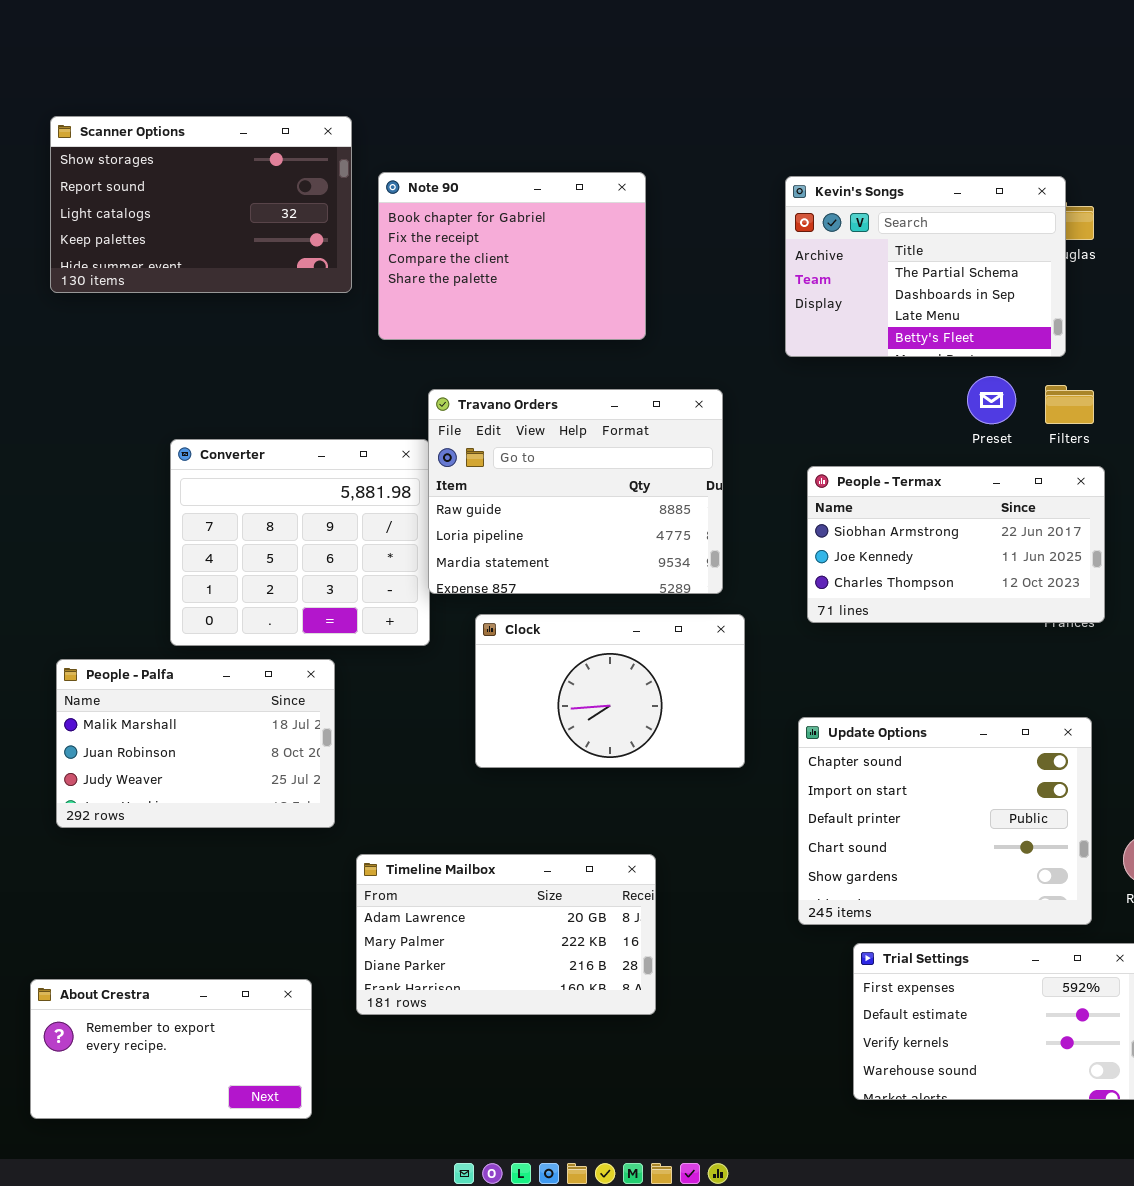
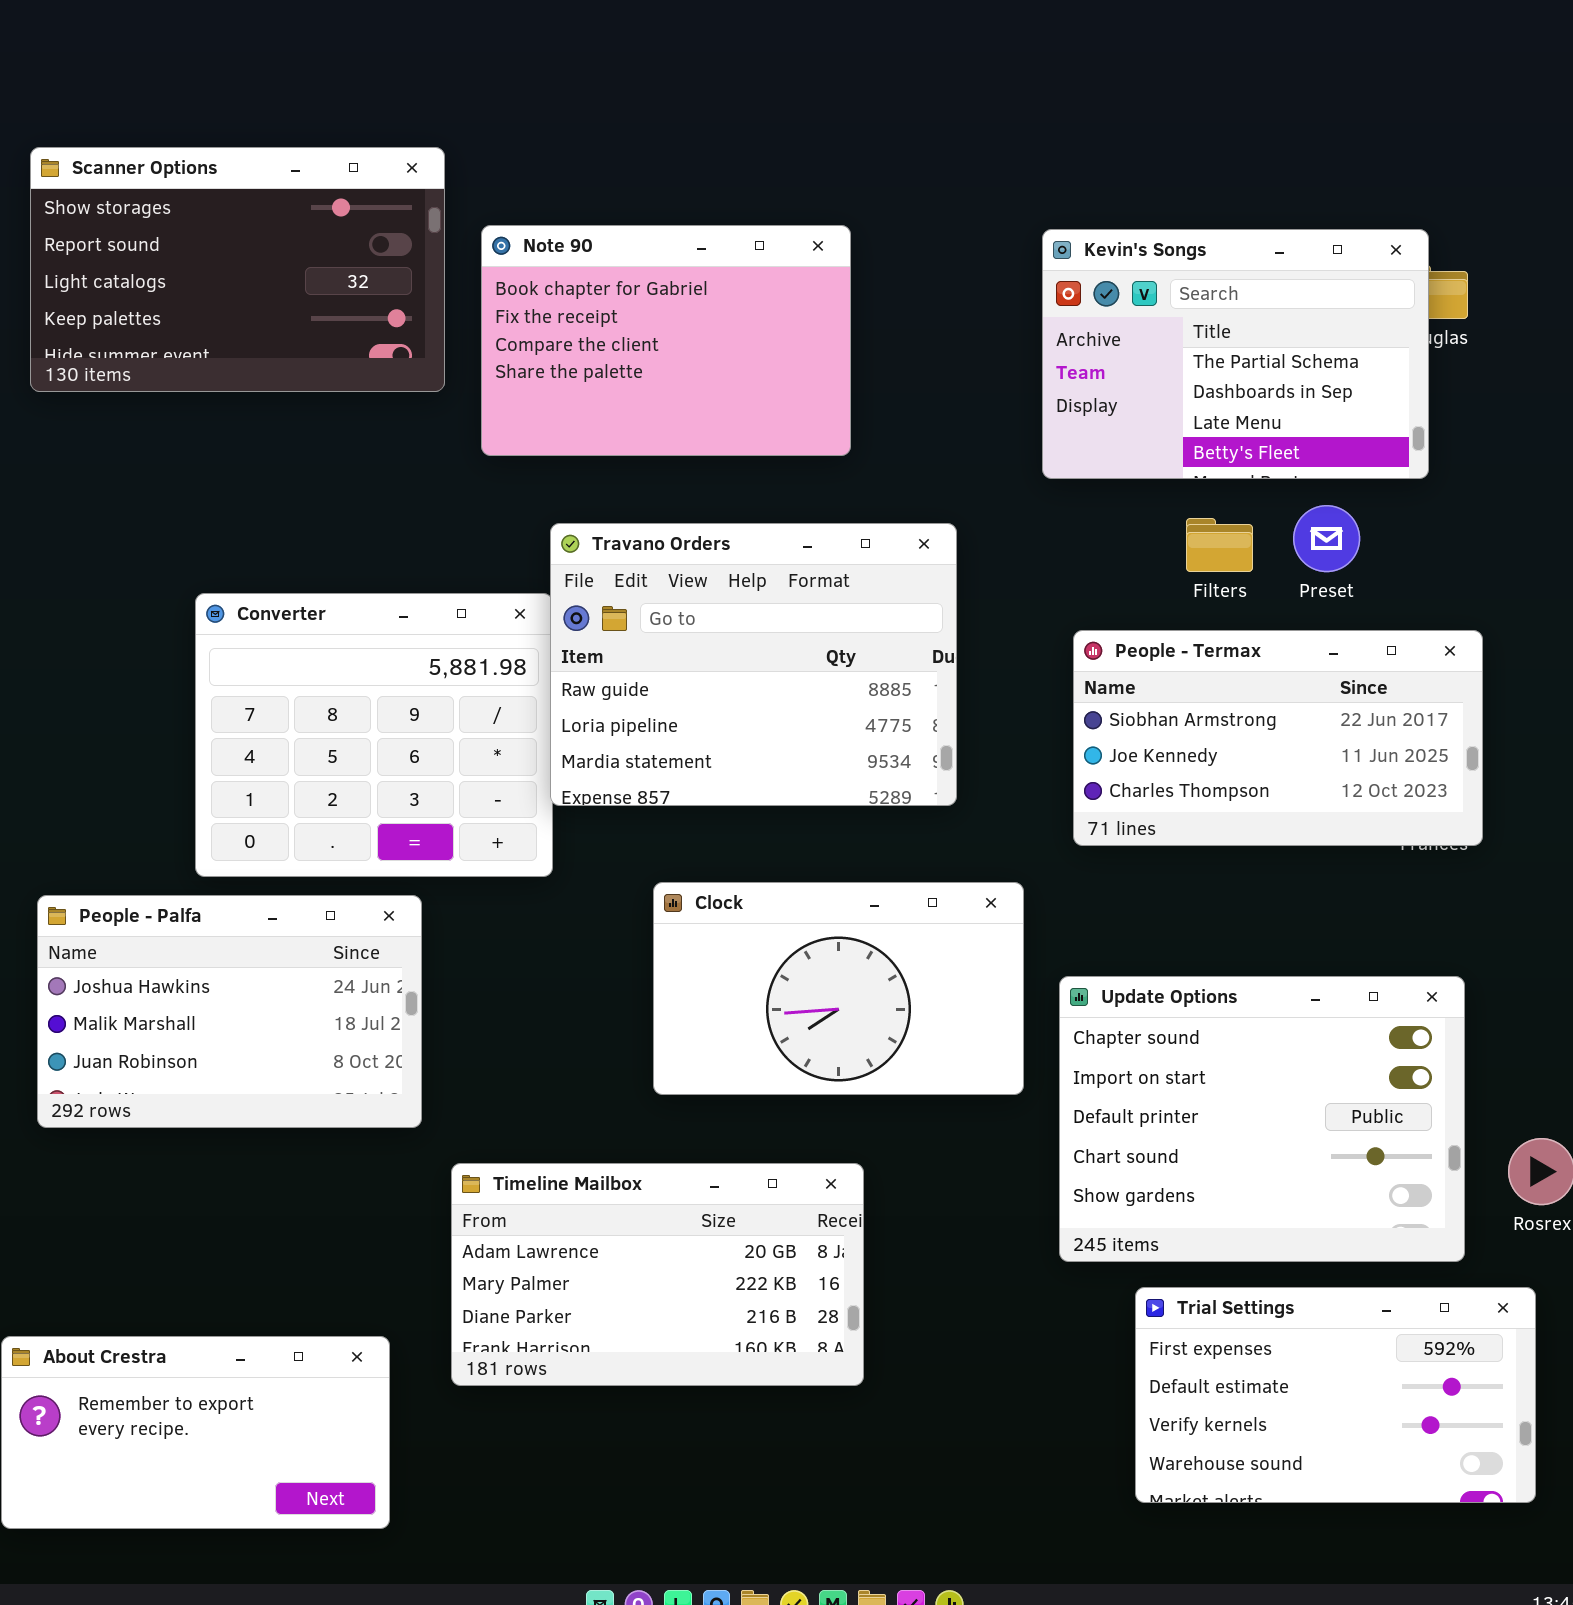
Filters: [1045,385,1094,424] -> [1186,518,1253,572], moved
Clock: [475,614,745,768] -> [653,882,1024,1095], moved
People - Palfa: [56,659,335,828] -> [37,895,422,1128], scrolled up 1 row

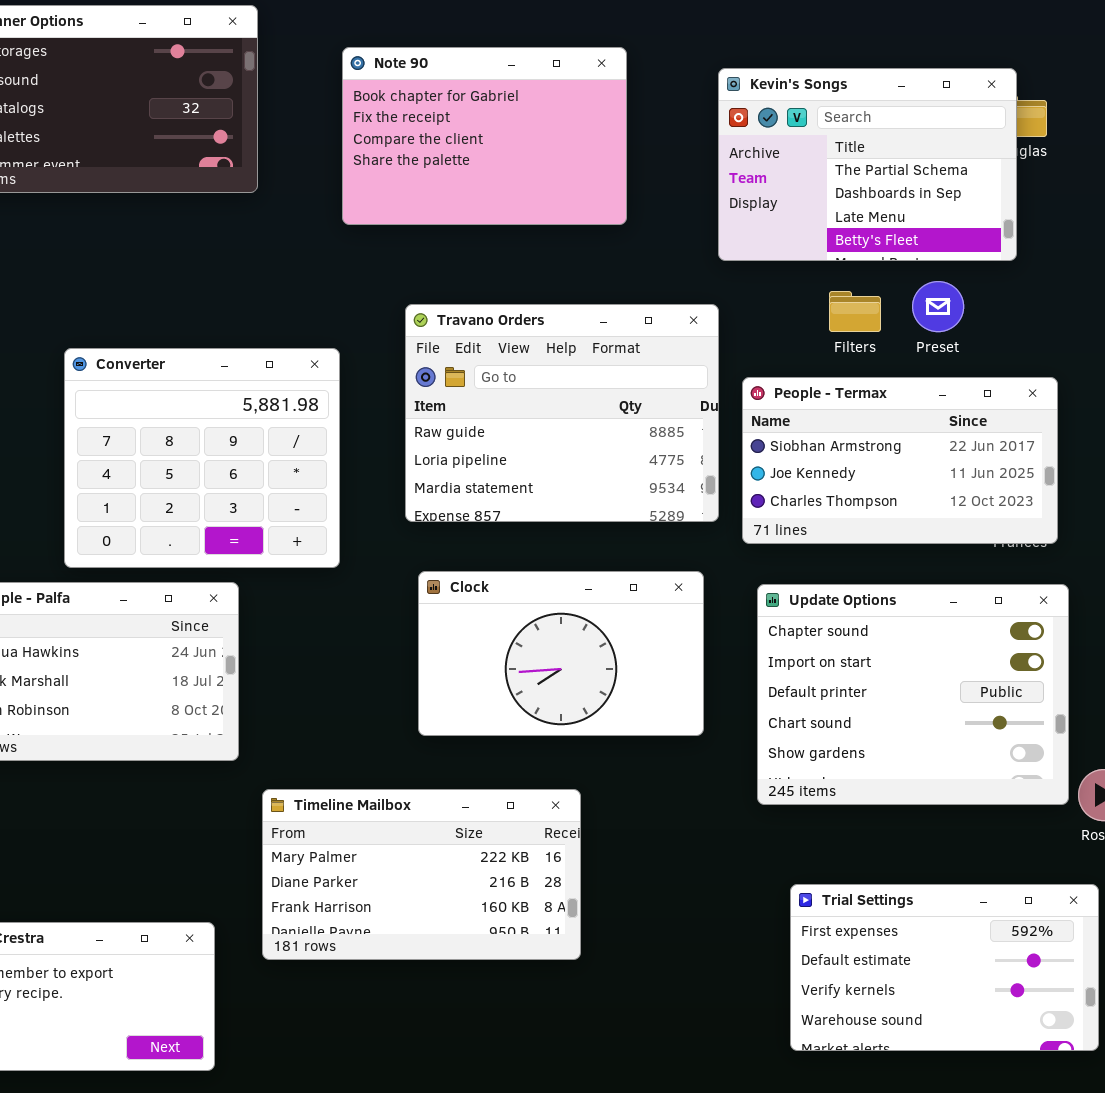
Note 90: [481,225,851,456] -> [342,47,627,225], moved
Travano Orders: [550,523,957,806] -> [405,304,719,522], moved
Update Options: [1059,976,1465,1262] -> [757,584,1069,805], moved
Timeline Mailbox: [451,1163,864,1386] -> [262,789,581,960], scrolled down 1 row

